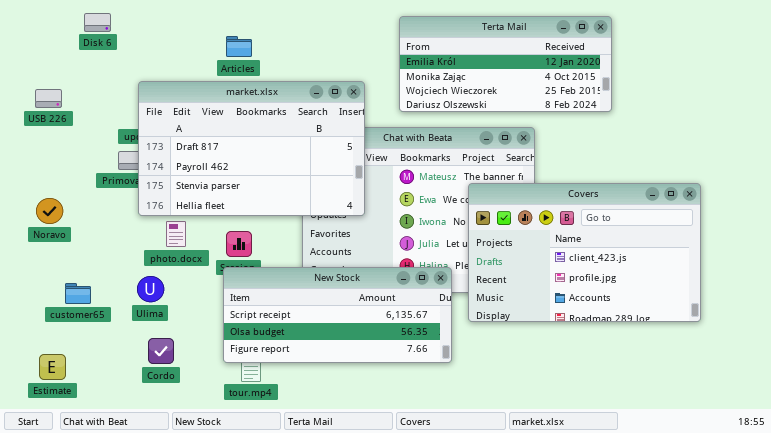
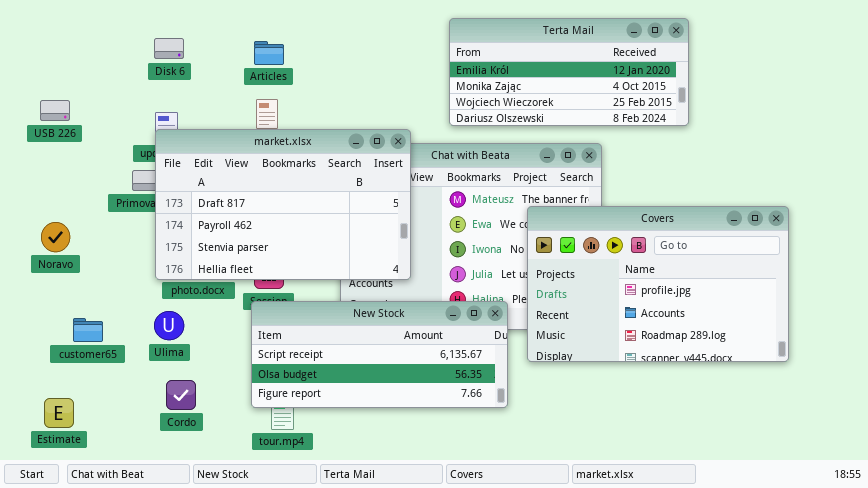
Disk 6: [84,13,111,32] -> [154,38,184,59], moved
market.xlsx: [138,81,365,216] -> [155,129,411,280], moved
Covers: [468,183,701,322] -> [527,206,789,362], scrolled down 1 row

